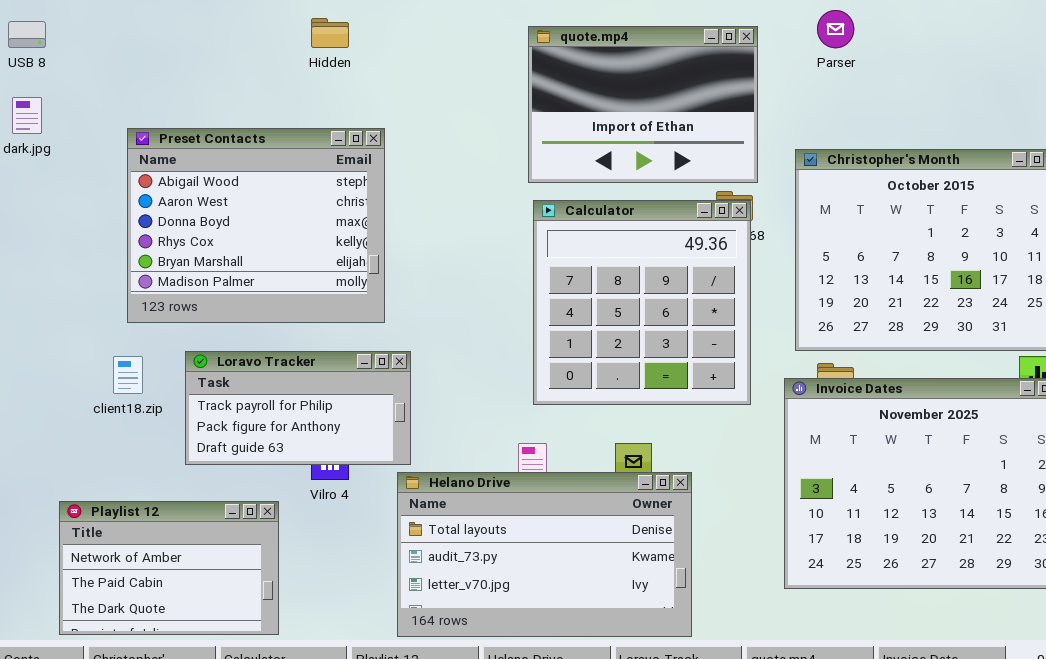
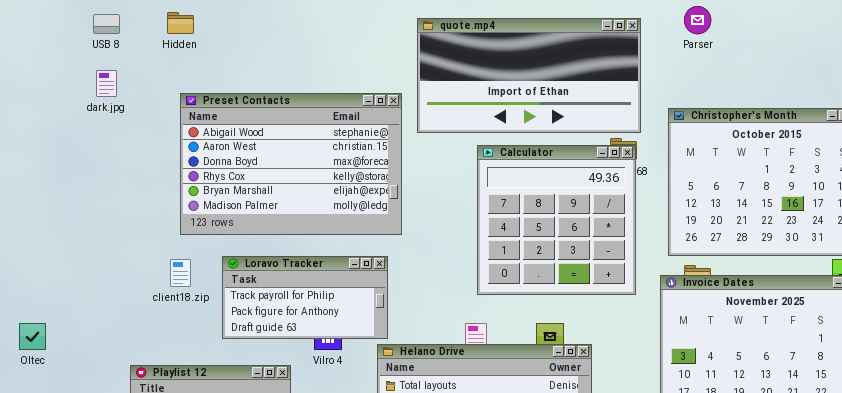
Hidden: [311,18,349,48] -> [167,12,194,34], moved
quote.mp4: [528,26,758,183] -> [417,18,641,133], resized
Preset Contacts: [127,128,385,323] -> [180,93,402,235], resized

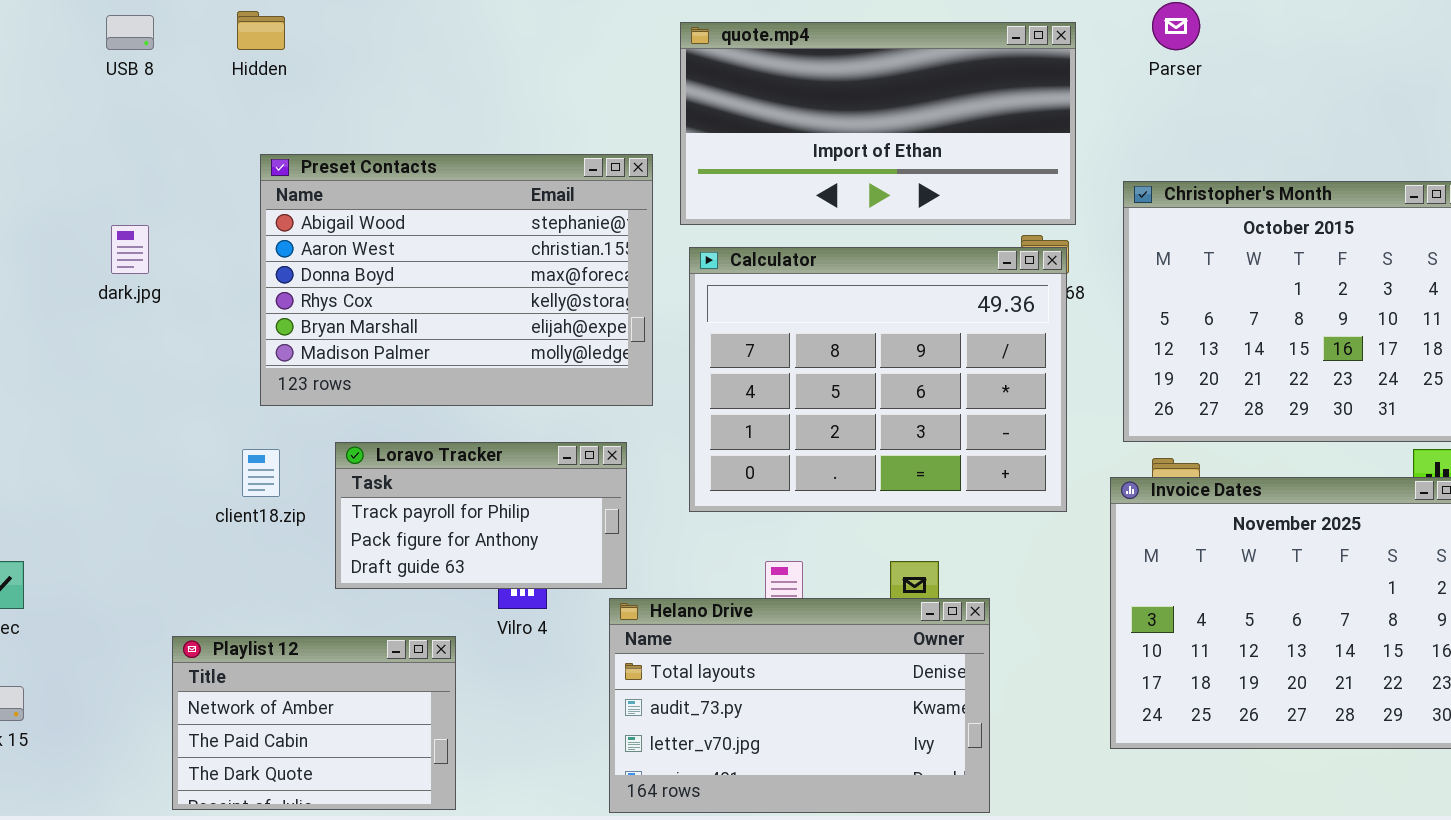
dark.jpg: [96,70,117,97] -> [111,225,149,274], moved
Calculator: [477,145,636,295] -> [689,247,1067,512], resized

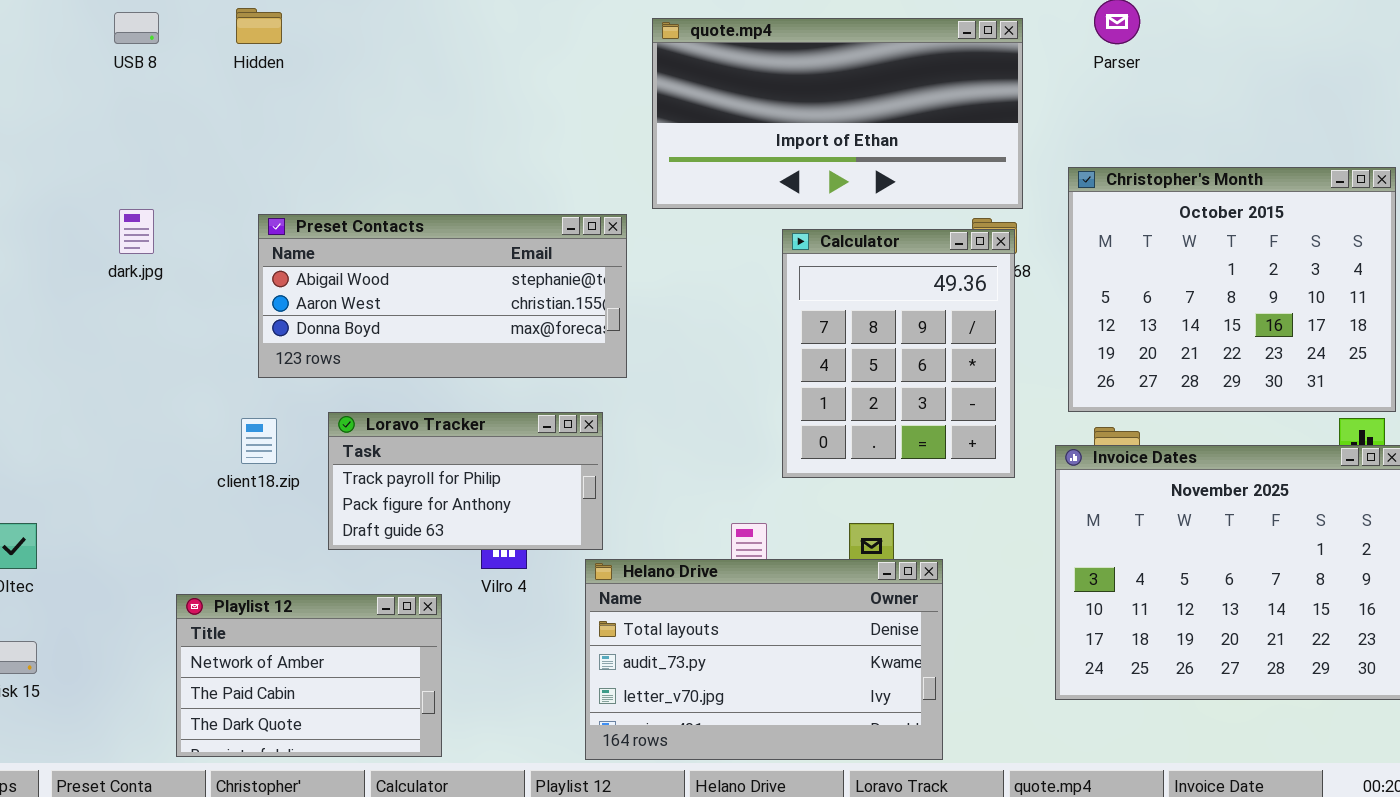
Preset Contacts: [260,154,653,406] -> [258,214,627,378], resized
Calculator: [689,247,1067,512] -> [782,229,1015,478], resized

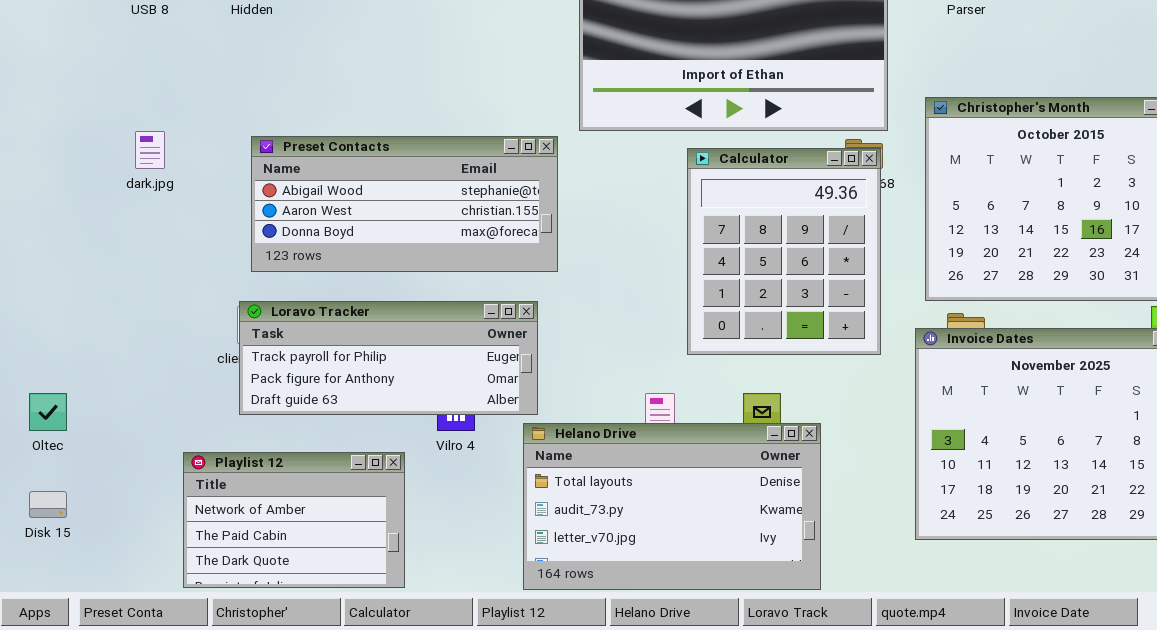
Loravo Tracker: [328,412,603,550] -> [239,301,538,415], resized

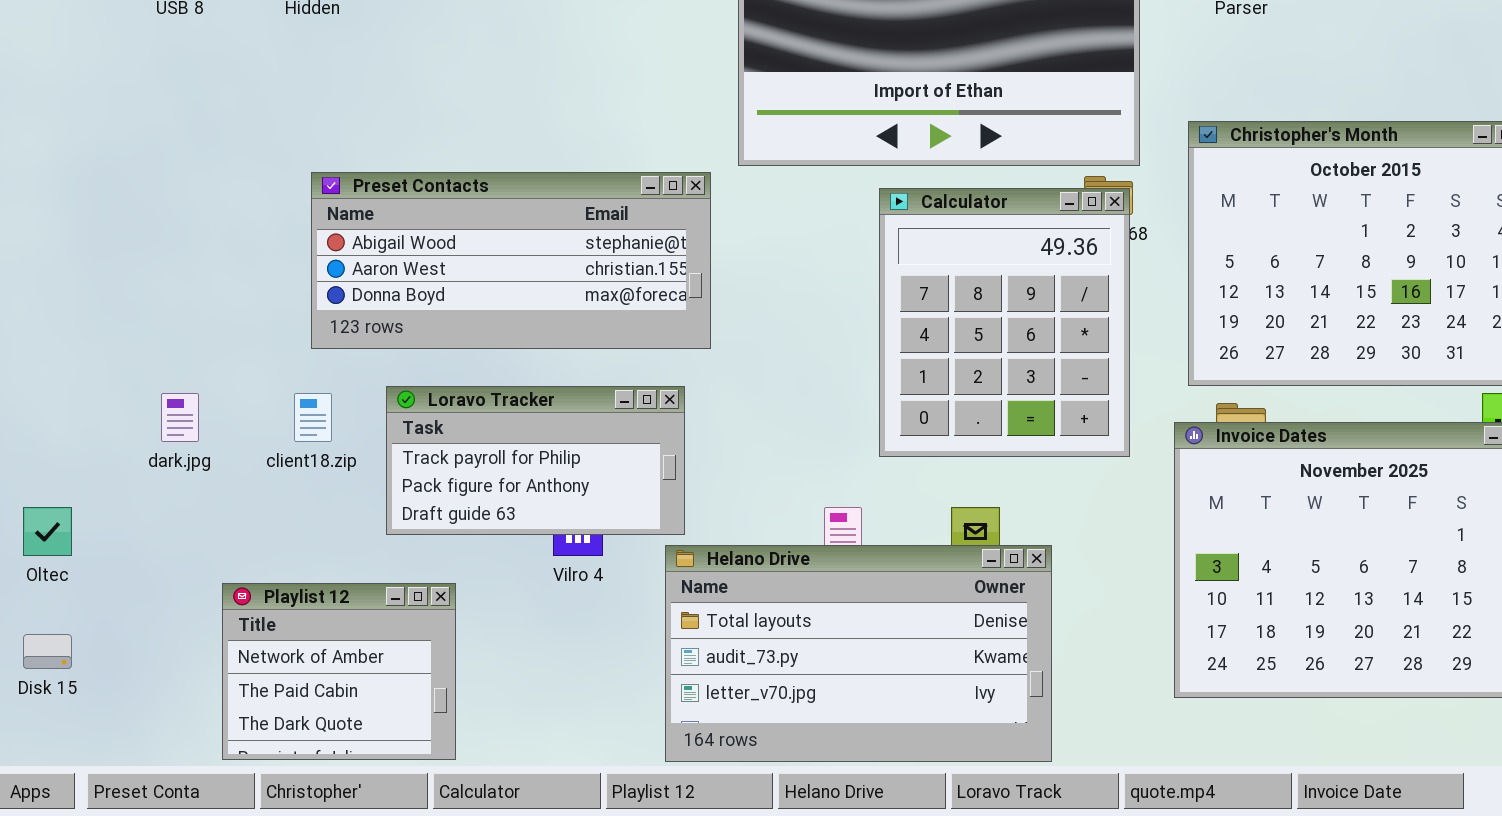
dark.jpg: [135,131,165,169] -> [161,393,199,442], moved
Loravo Tracker: [239,301,538,415] -> [386,386,685,535], resized
Playlist 12: [183,452,405,588] -> [222,583,456,760], resized

